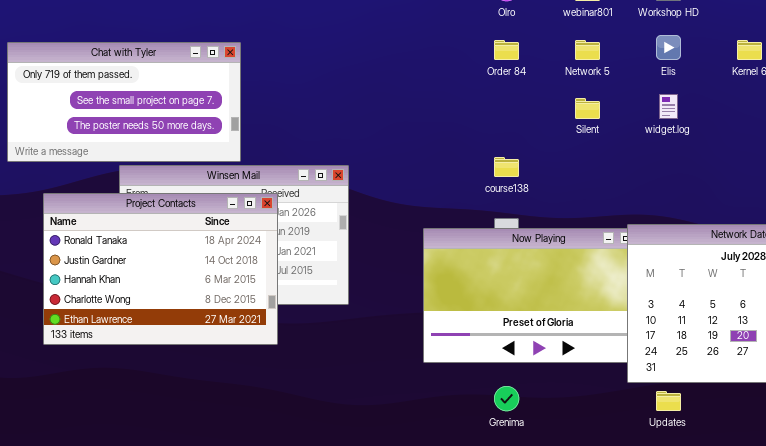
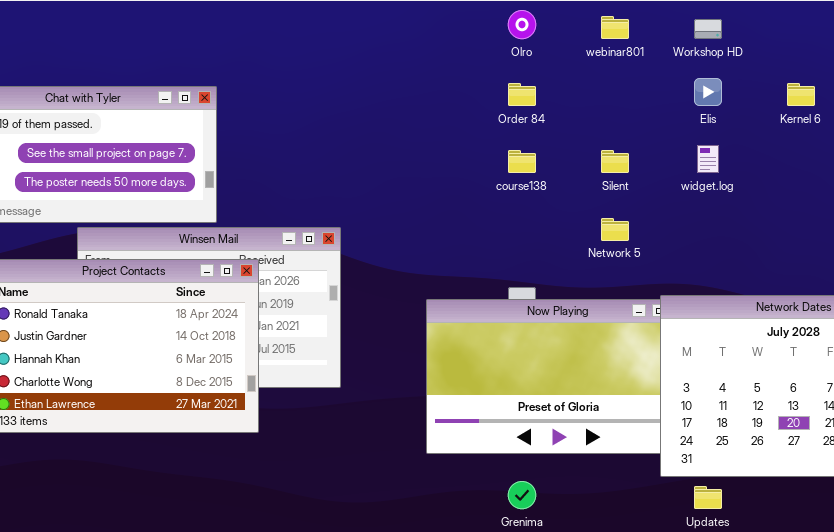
Network 5: [575,40,600,60] -> [601,218,629,241], moved
course138: [494,157,519,177] -> [508,150,536,173], moved

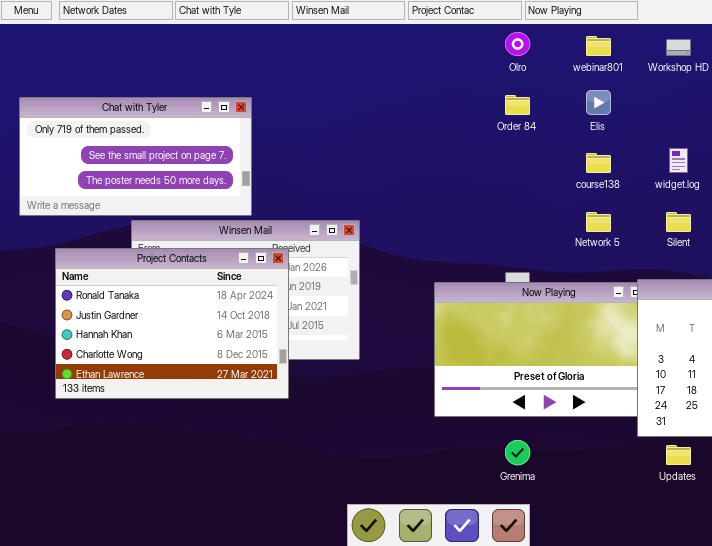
Elis: [694,78,722,106] -> [586,90,611,115], moved
course138: [508,150,536,173] -> [586,153,611,173], moved
Silent: [601,150,629,173] -> [666,212,691,232], moved

